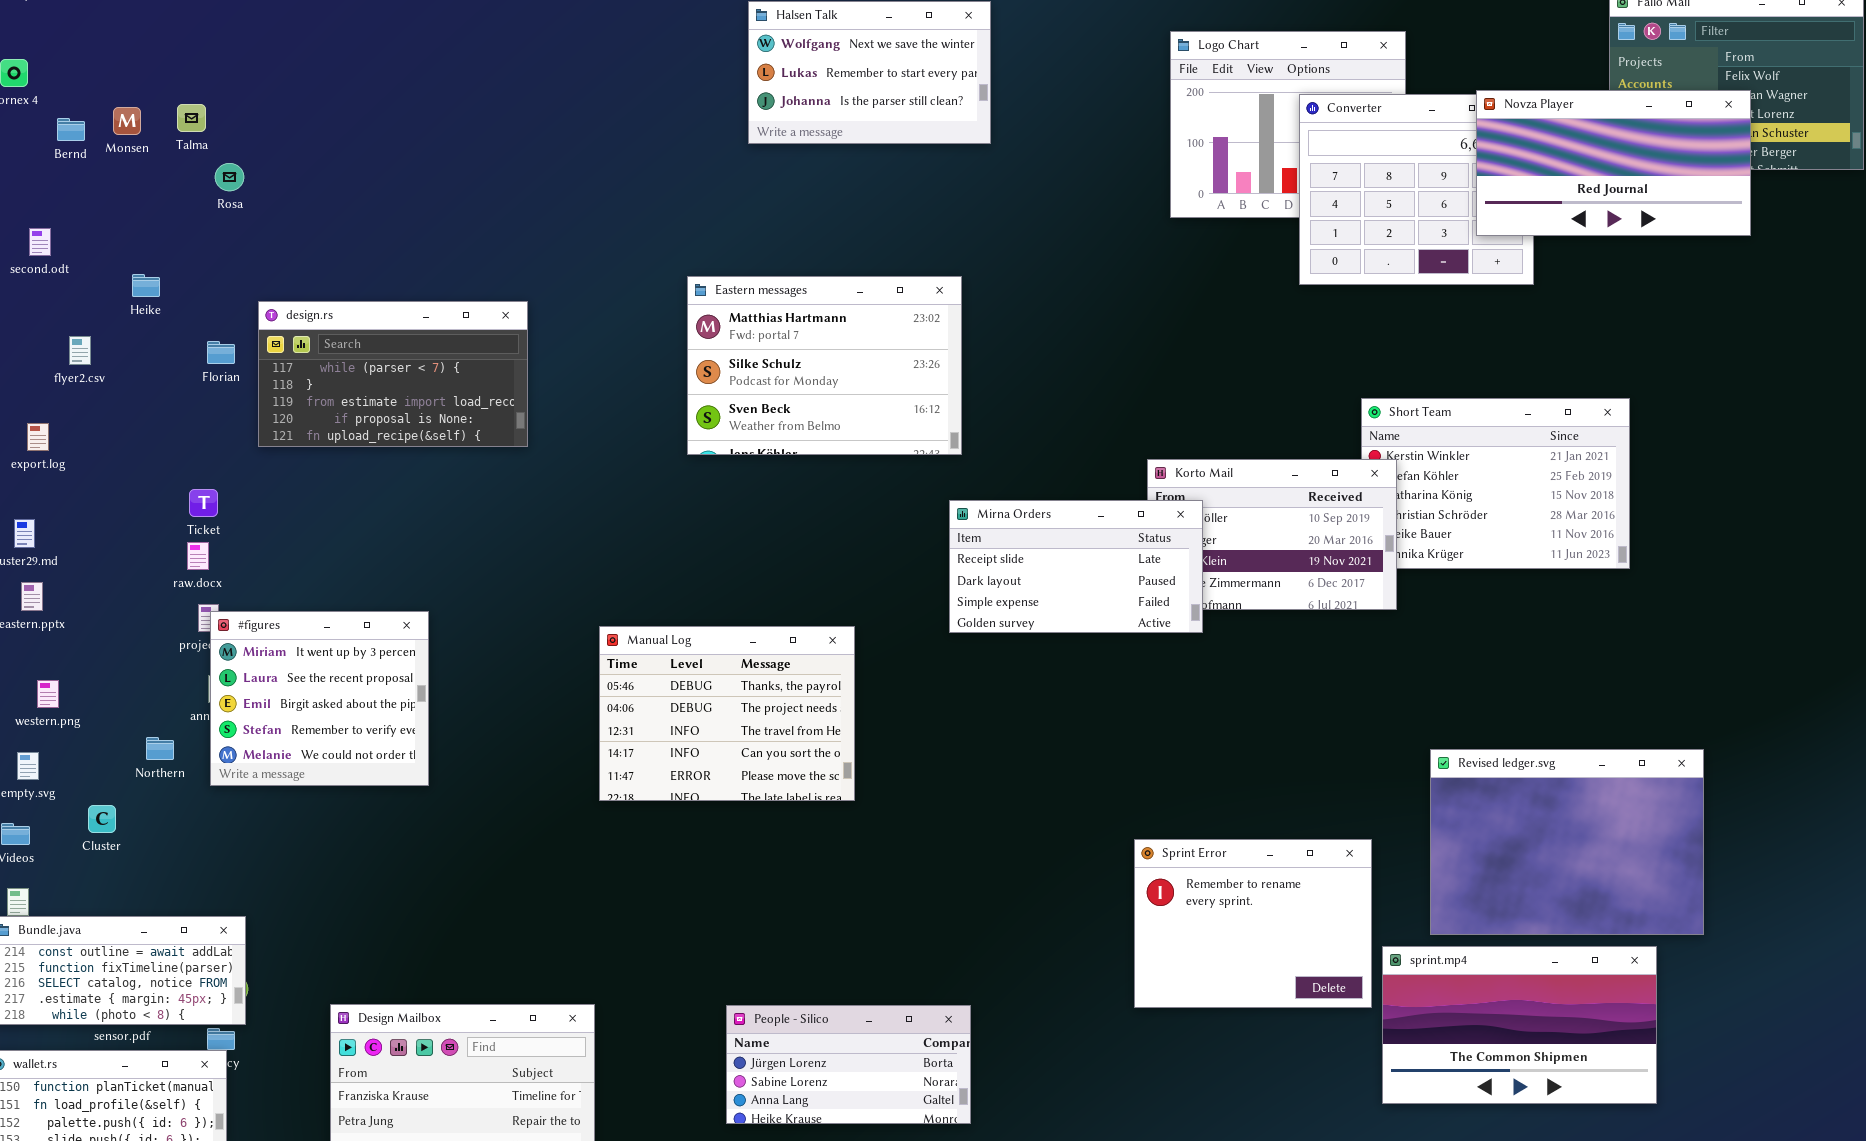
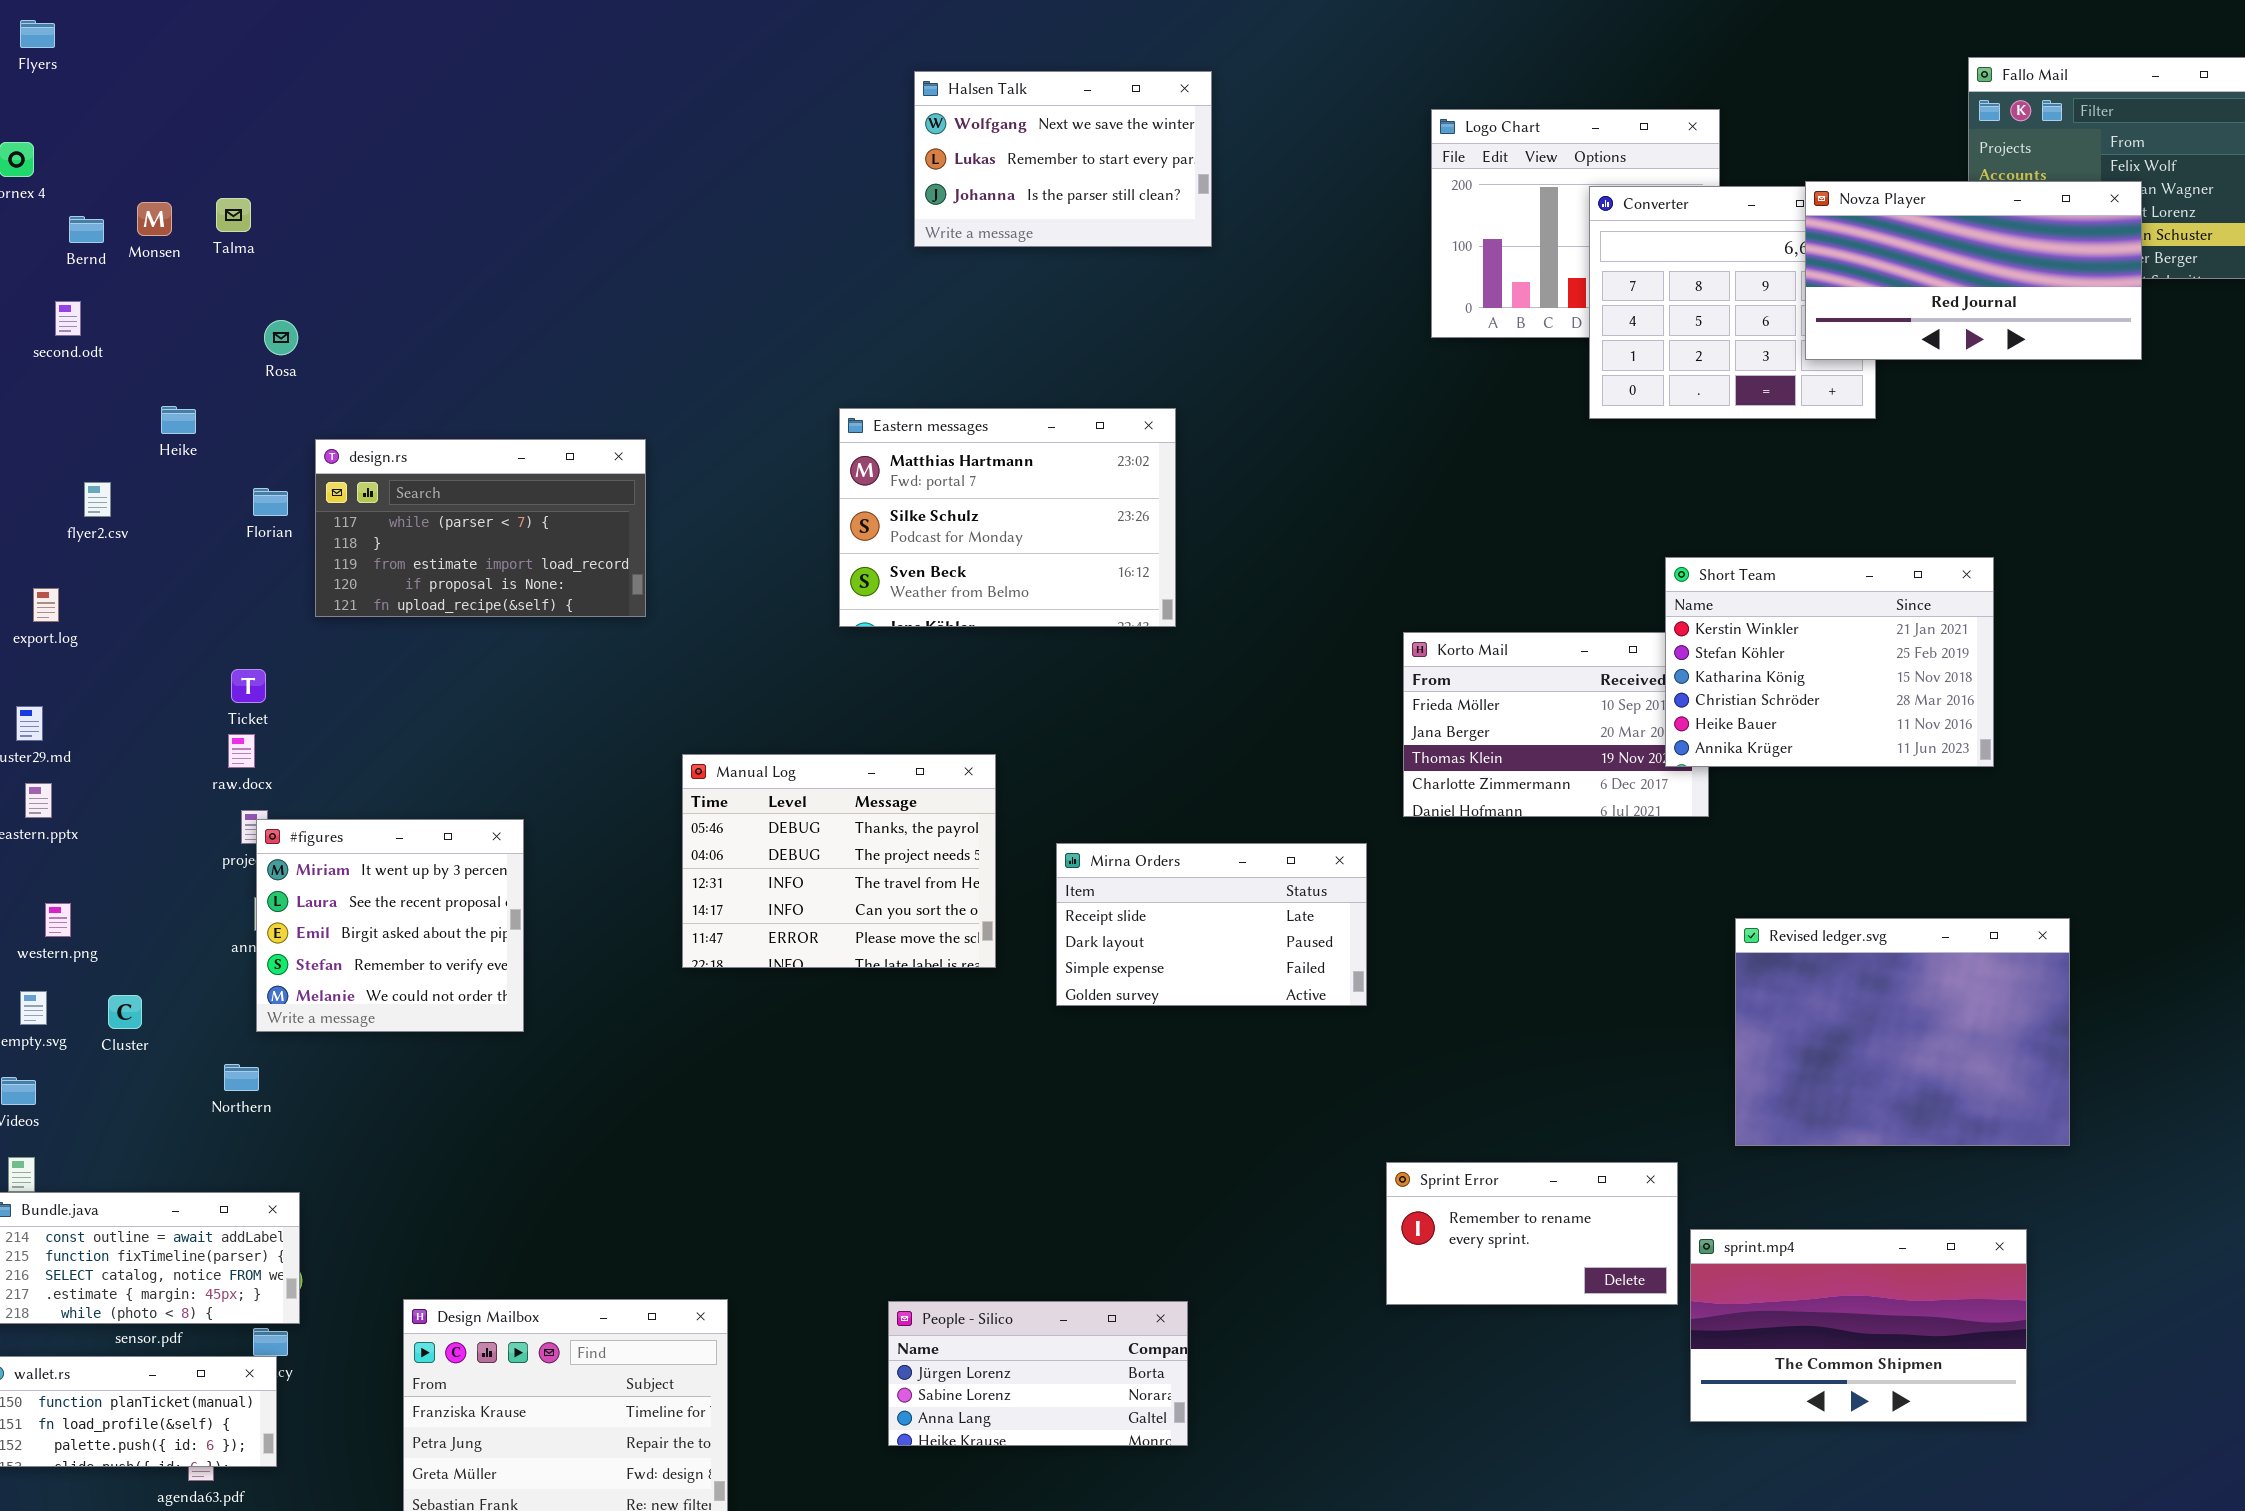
Rosa: [215,163,244,191] -> [264,320,298,355], moved
second.odt: [29,228,51,256] -> [55,301,81,336], moved
Short Team: [1361,398,1630,569] -> [1665,557,1994,767], raised
Mirna Orders: [949,500,1203,633] -> [1056,843,1367,1006], moved
Manual Log: [599,626,855,801] -> [682,754,996,968], moved
Northern: [146,737,174,760] -> [224,1064,259,1091], moved
Revised ledger.svg: [1430,749,1704,935] -> [1735,918,2070,1146], moved
Cluster: [88,805,116,833] -> [108,995,142,1029], moved
Sprint Error: [1134,839,1372,1008] -> [1386,1162,1678,1305], resized

